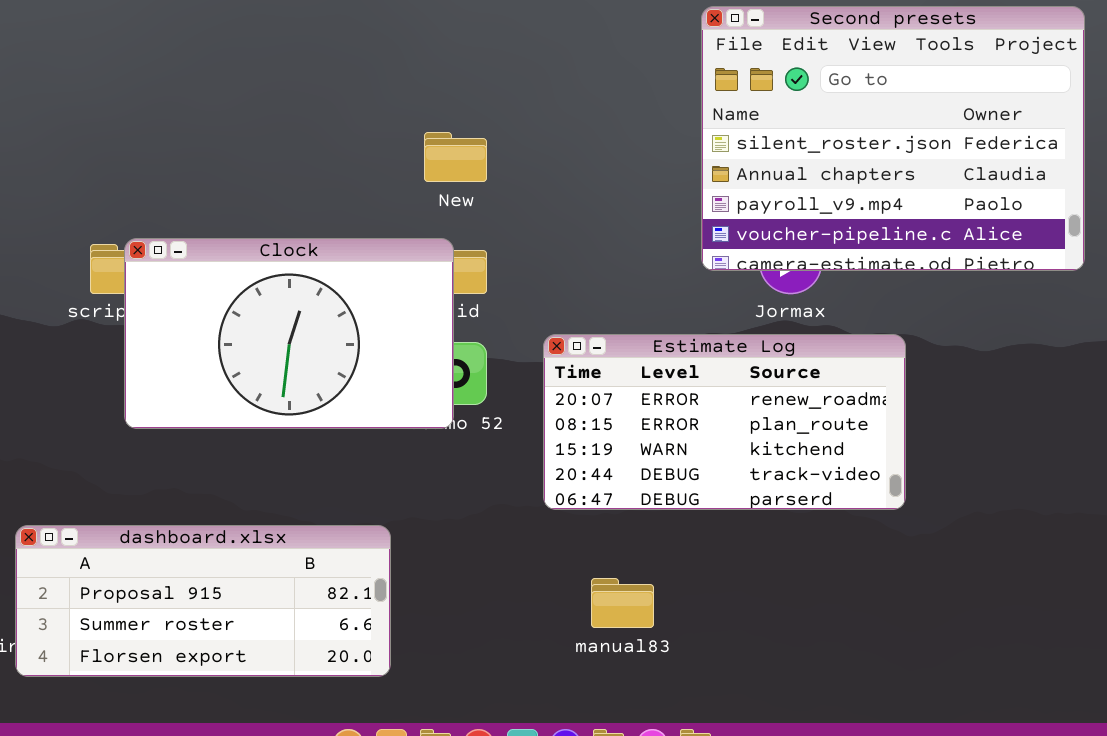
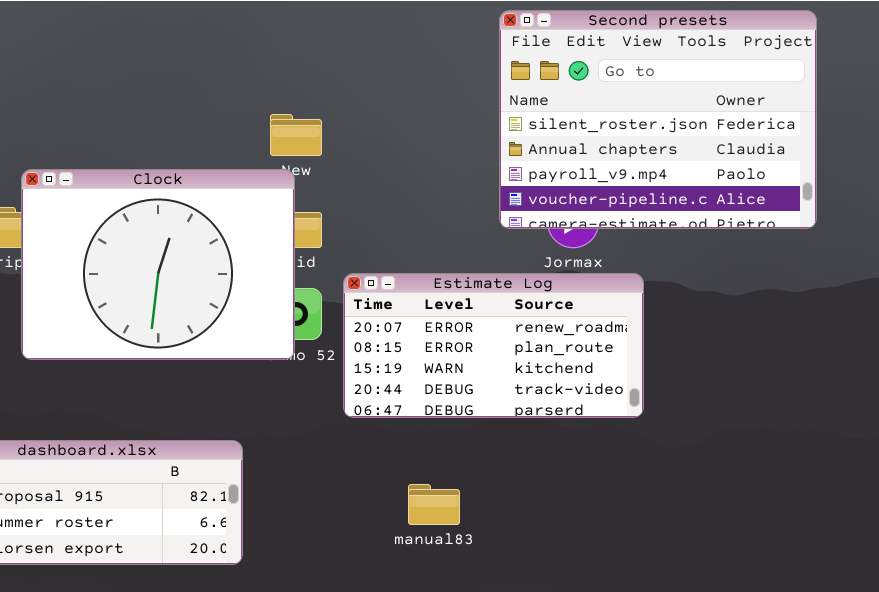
Clock: [124,238,454,429] -> [21,169,295,360], resized
Estimate Log: [543,334,906,510] -> [343,273,644,418], moved

